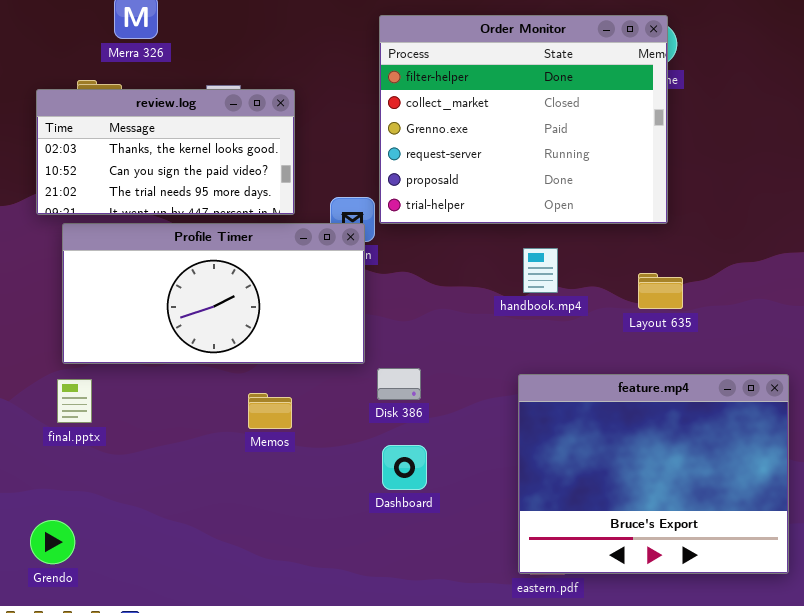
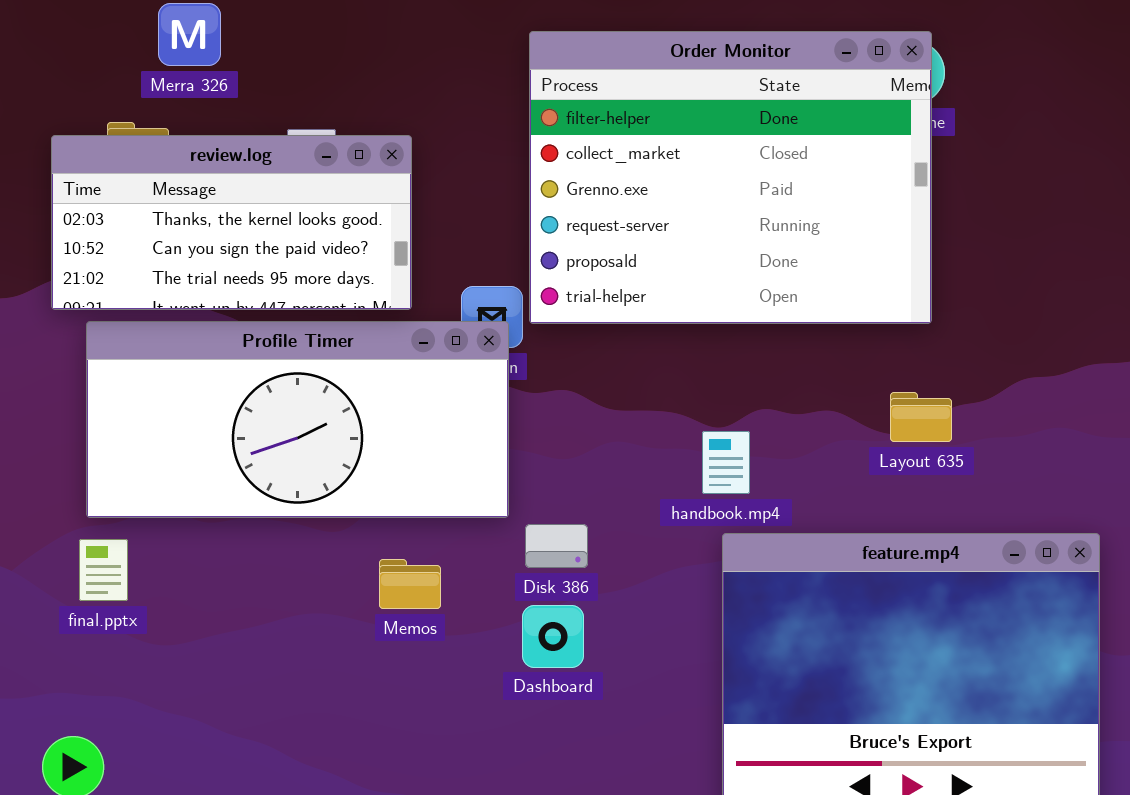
handbook.mp4: [523,248,558,293] -> [702,431,750,494], moved
Memos: [248,393,292,429] -> [379,559,441,609], moved
Dashboard: [382,445,427,490] -> [522,605,584,668], moved

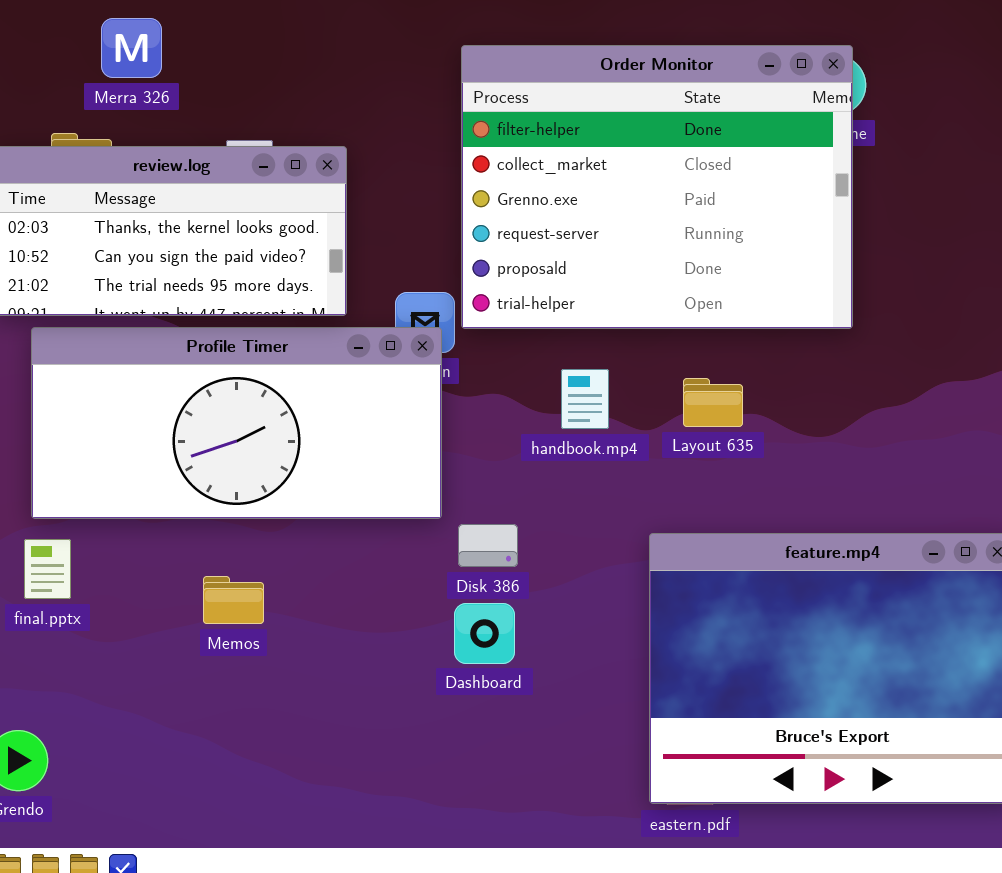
Layout 635: [890,392,952,442] -> [683,378,743,427], moved
handbook.mp4: [702,431,750,494] -> [561,369,609,429], moved
Memos: [379,559,441,609] -> [203,576,264,624], moved

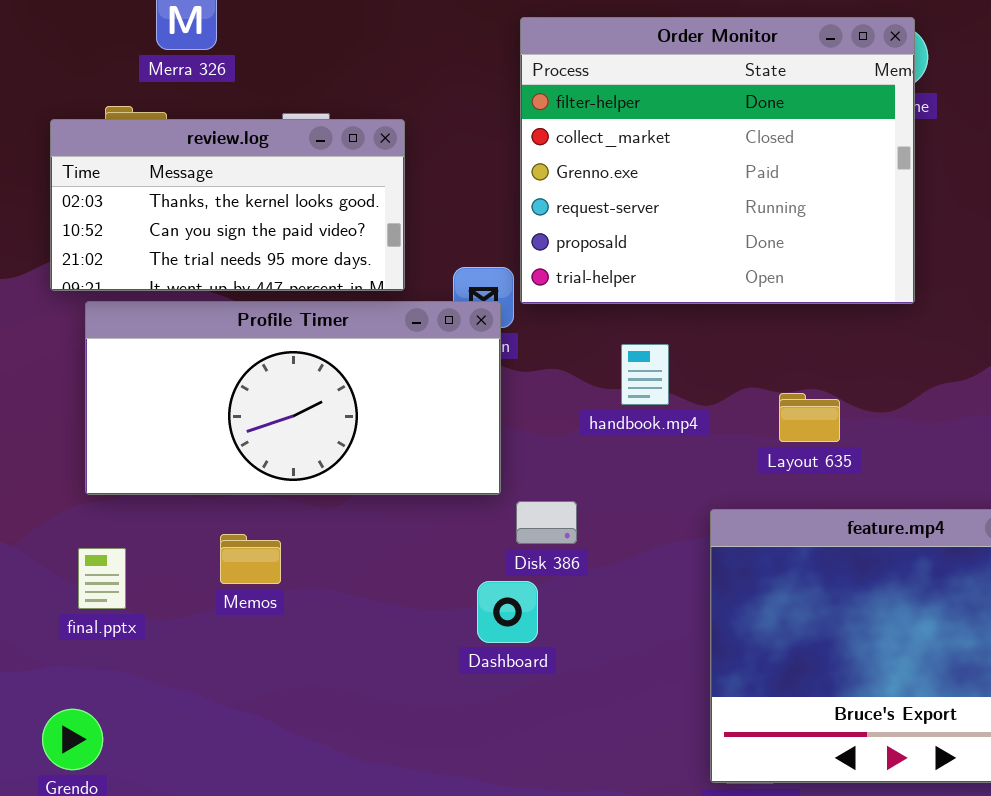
Layout 635: [683,378,743,427] -> [779,393,840,442], moved
final.pptx: [24,539,71,599] -> [78,548,126,609], moved
Memos: [203,576,264,624] -> [220,534,281,584], moved
Dashboard: [454,603,515,664] -> [477,581,538,643], moved

